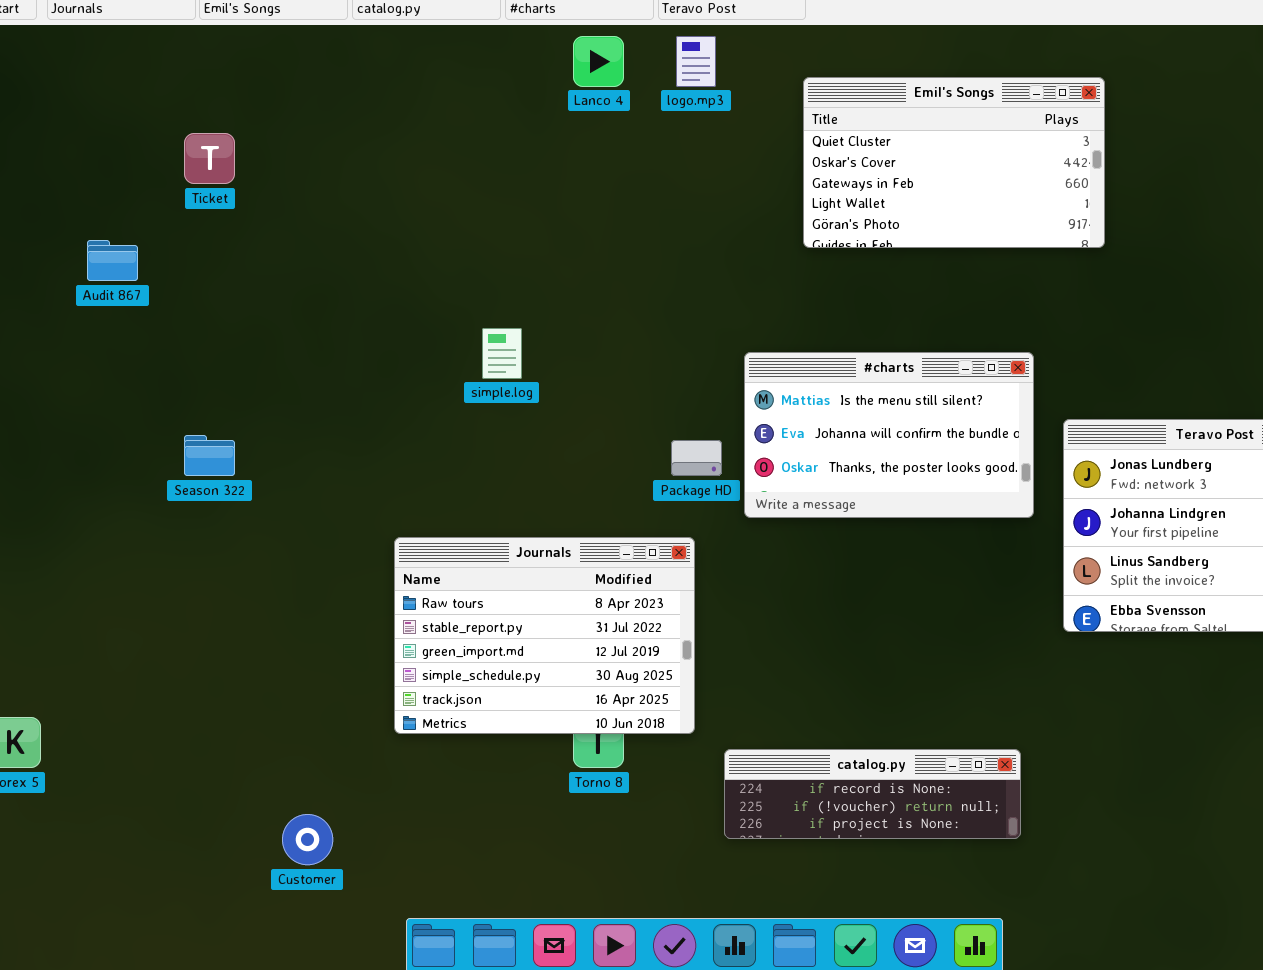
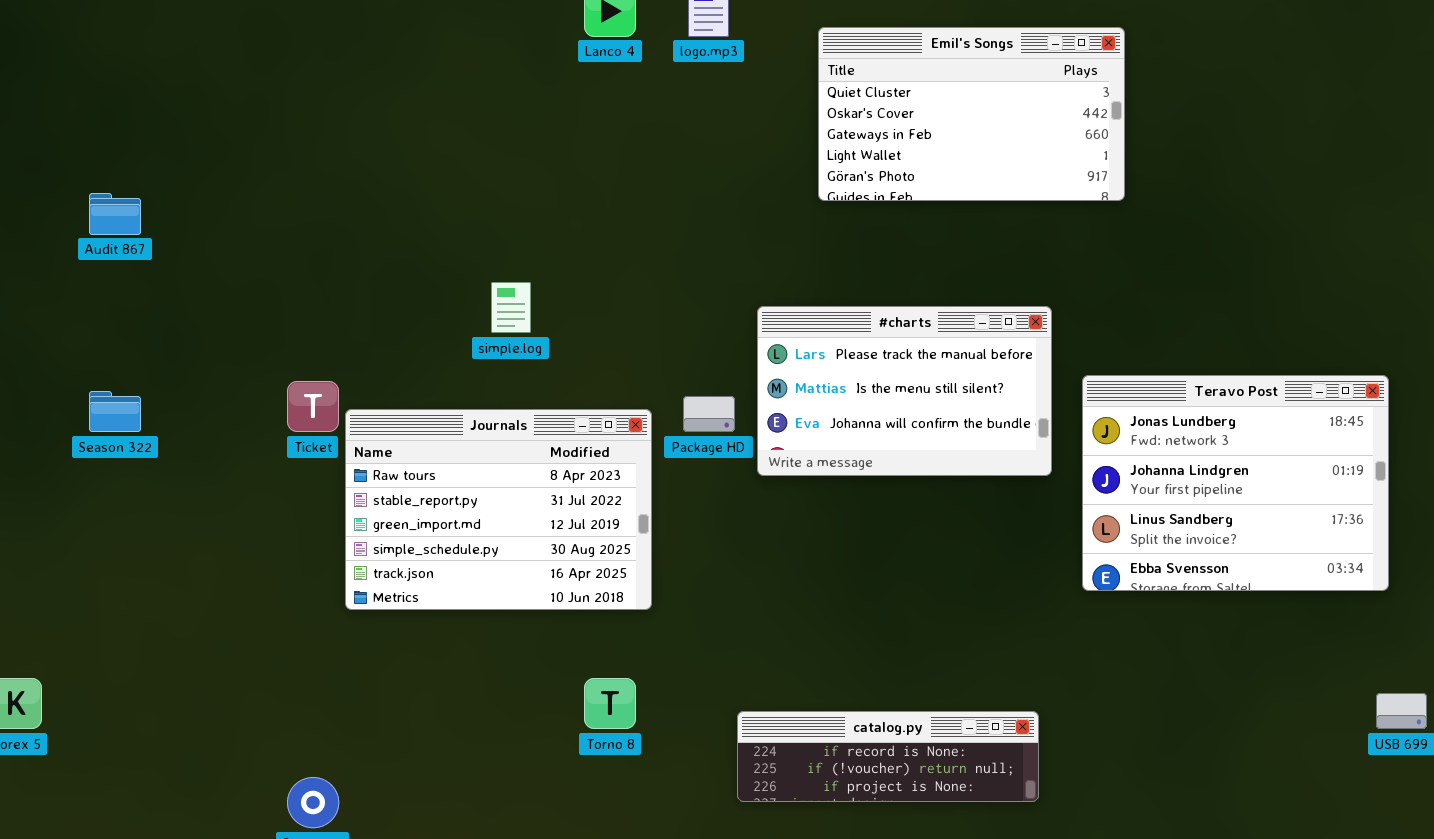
Ticket: [184,133,235,184] -> [287,381,339,432], moved
#charts: [744,352,1034,518] -> [757,306,1052,476], scrolled up 1 row
Season 322: [184,435,235,476] -> [89,391,141,432], moved
Journals: [394,537,695,734] -> [345,409,652,610], moved

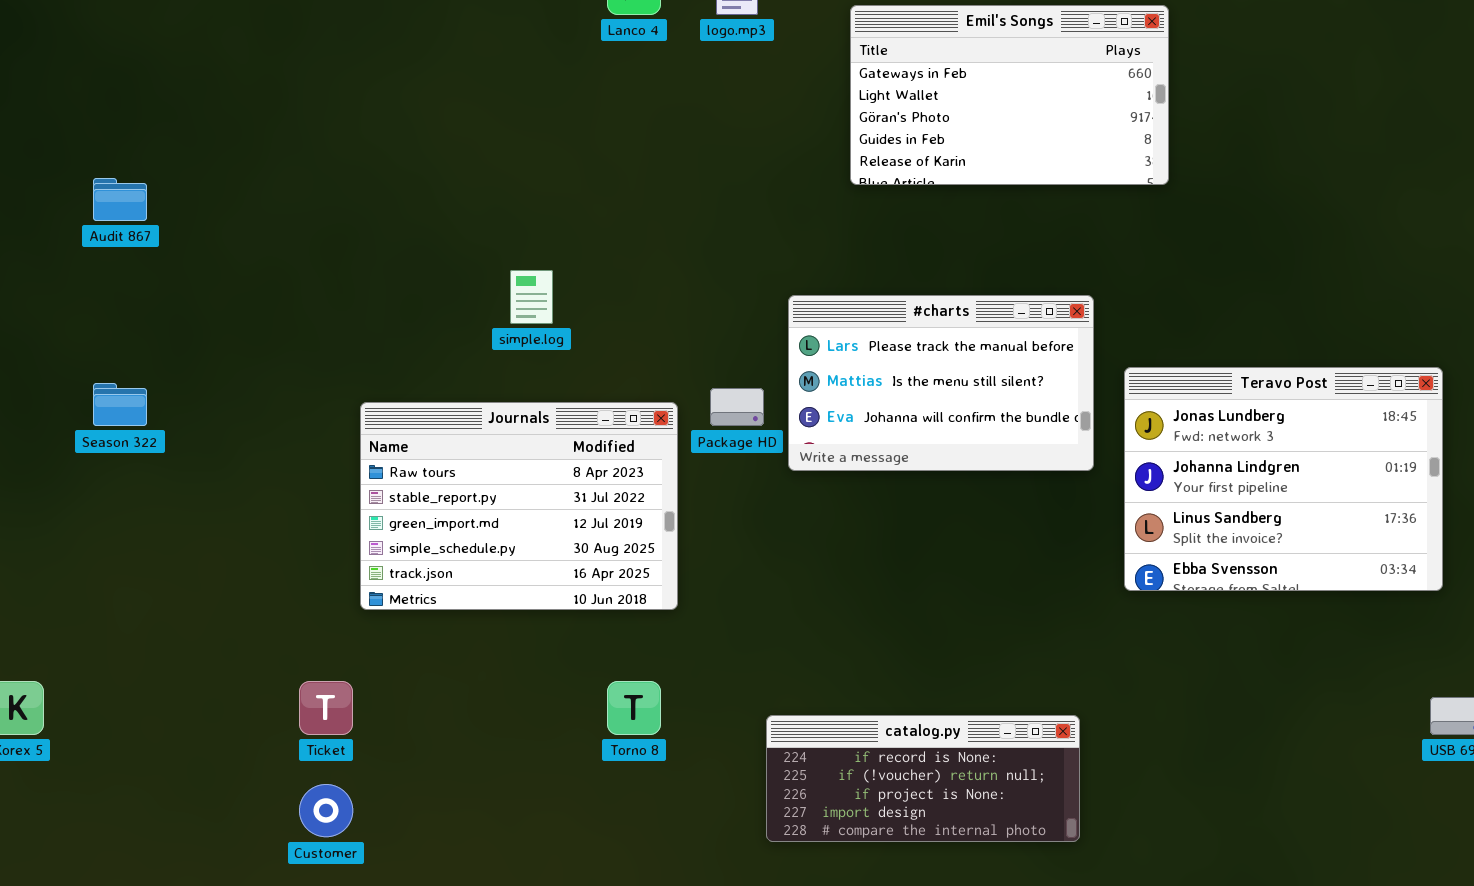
Emil's Songs: [818,27,1125,201] -> [850,5,1169,185], scrolled down 2 rows
Ticket: [287,381,339,432] -> [299,681,353,735], moved
catalog.py: [737,711,1039,802] -> [766,715,1080,842], resized

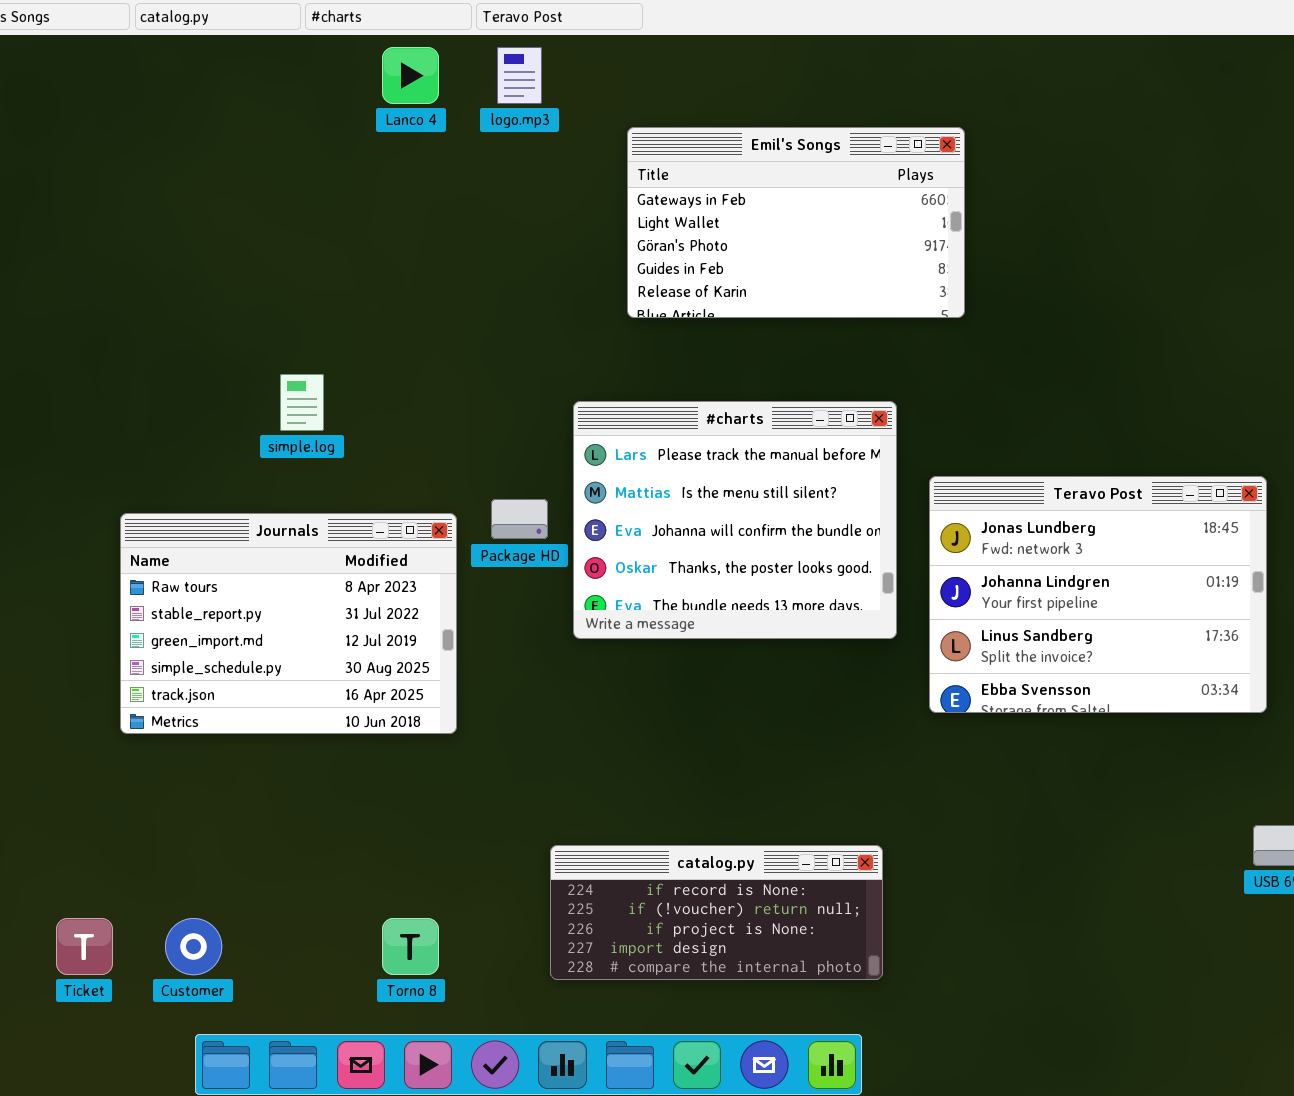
Emil's Songs: [850,5,1169,185] -> [627,127,965,318], moved
#charts: [788,295,1094,471] -> [573,401,897,639], resized
Ticket: [299,681,353,735] -> [56,918,113,975], moved
Torno 8: [607,681,661,735] -> [382,918,439,975], moved
Customer: [299,784,353,837] -> [165,918,222,975], moved

